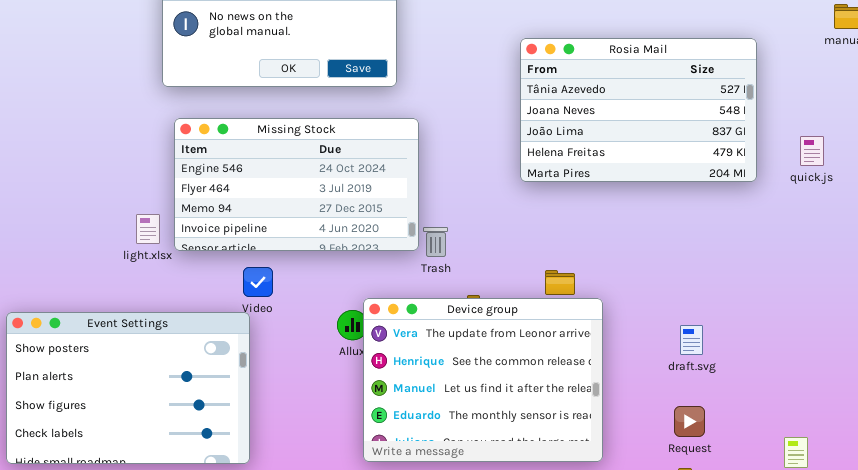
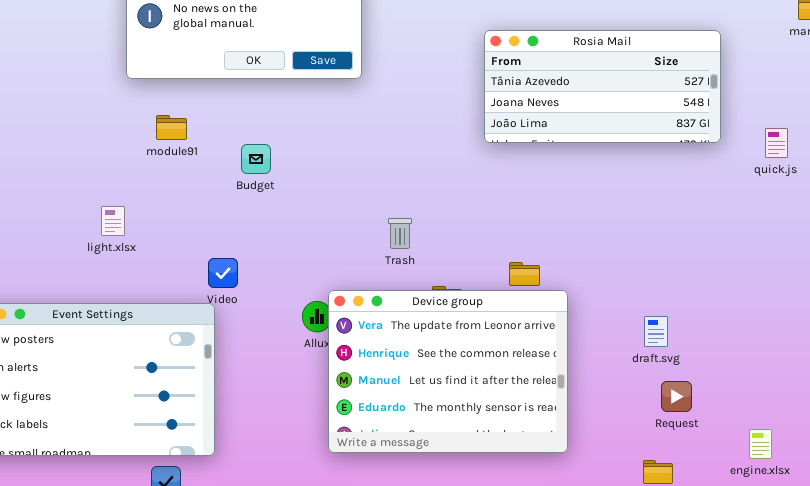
Rosia Mail: [520,38,757,182] -> [484,30,721,143], resized
Missing Stock: [174,118,419,251] -> none, closed
Request: [674,406,705,437] -> [661,381,692,412], moved

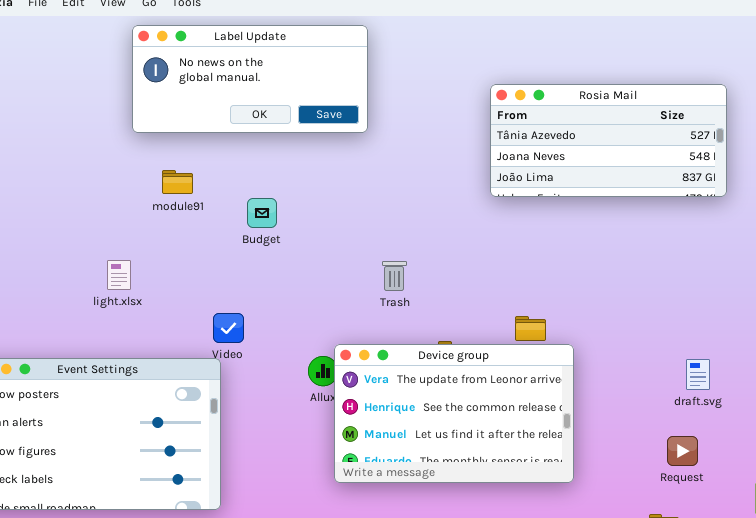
Trash: [388,218,412,249] -> [382,261,407,291], moved
Device group: [328,290,568,453] -> [334,344,574,483], resized
draft.svg: [644,316,668,347] -> [686,359,710,390], moved

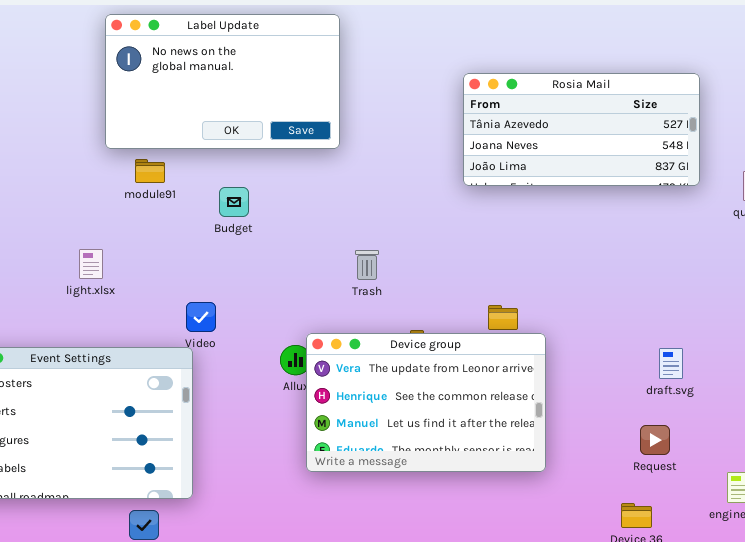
Label Update: [132,25,368,133] -> [105,14,340,149], resized

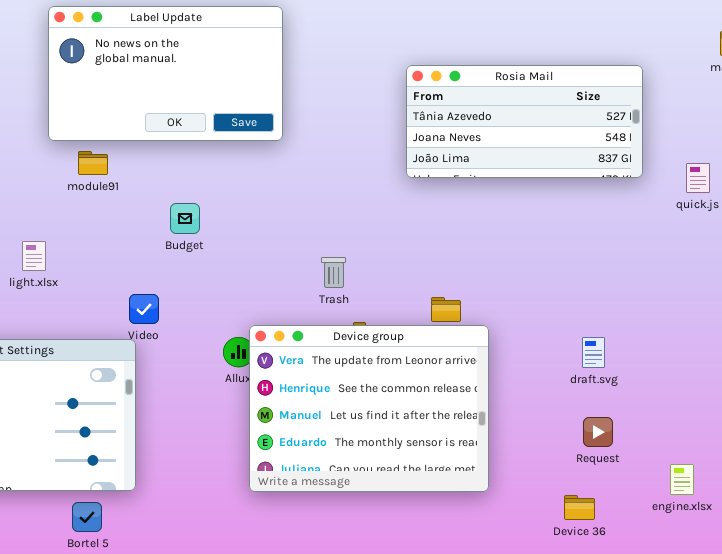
Budget: [219,187,249,217] -> [170,203,200,234], moved
Trash: [355,250,379,280] -> [321,257,346,288], moved
Device group: [306,333,546,472] -> [249,325,489,492], resized
draft.svg: [659,348,683,379] -> [582,337,605,368], moved

